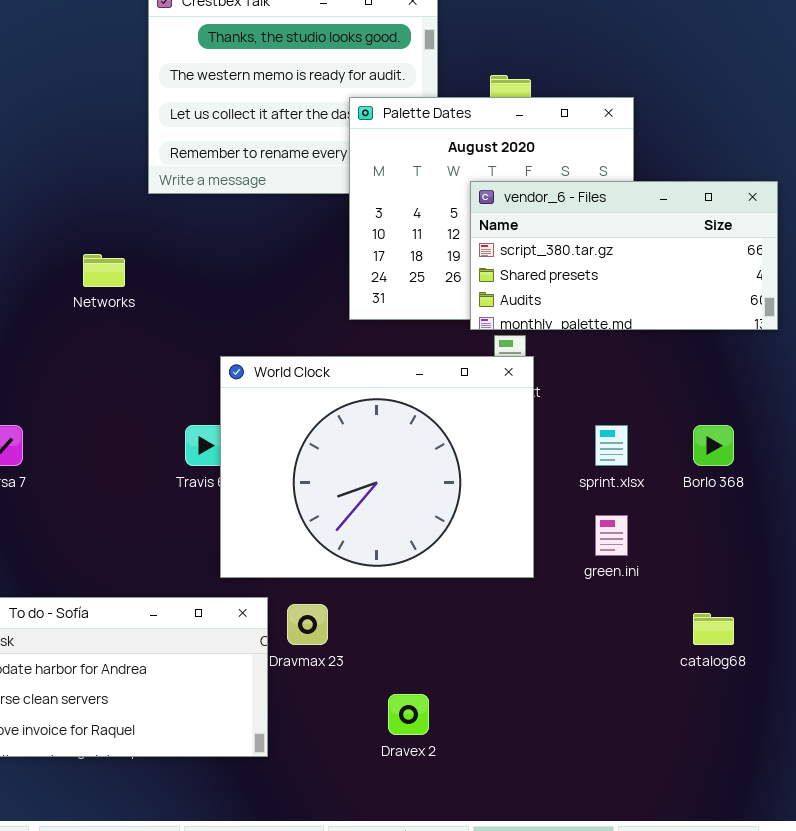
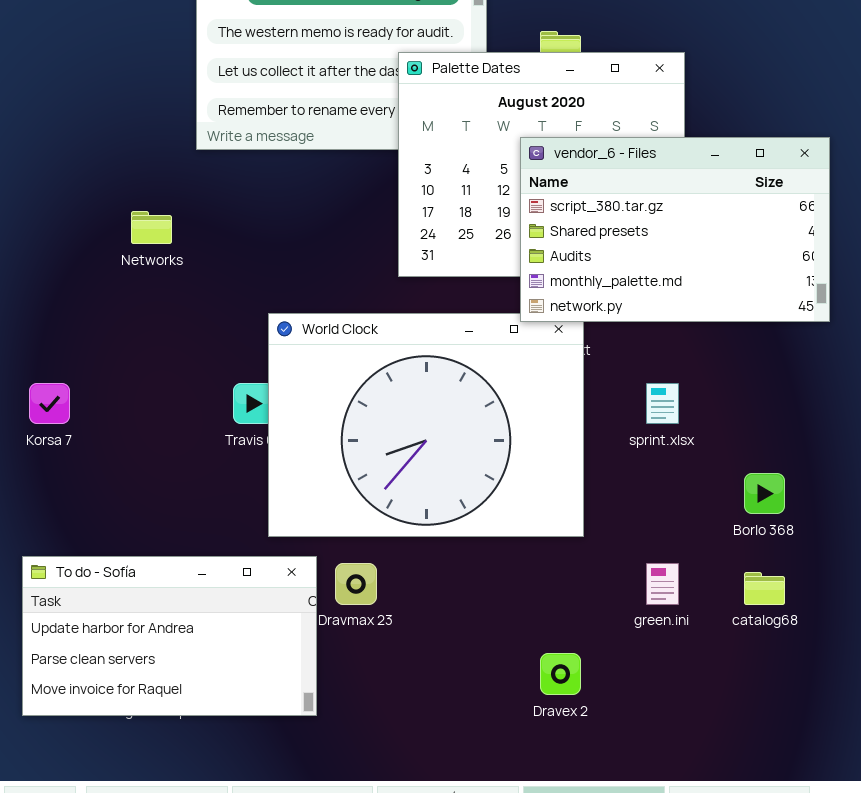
vendor_6 - Files: [470,181,778,330] -> [520,137,830,322], resized
Borlo 368: [693,425,734,466] -> [744,473,785,514], moved
green.ini: [595,515,628,556] -> [646,563,679,605], moved
Dravex 2: [388,694,429,735] -> [540,653,581,695], moved

